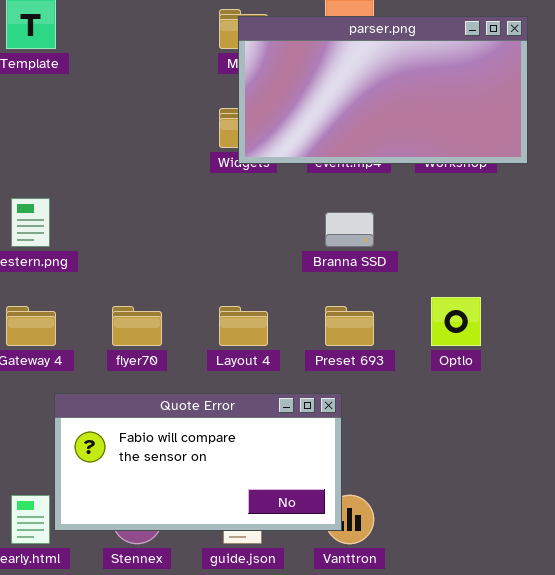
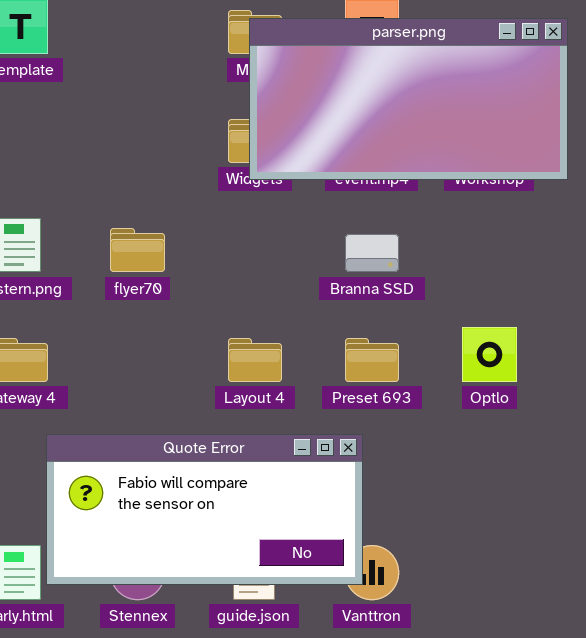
flyer70: [112,306,162,346] -> [110,228,165,272], moved

